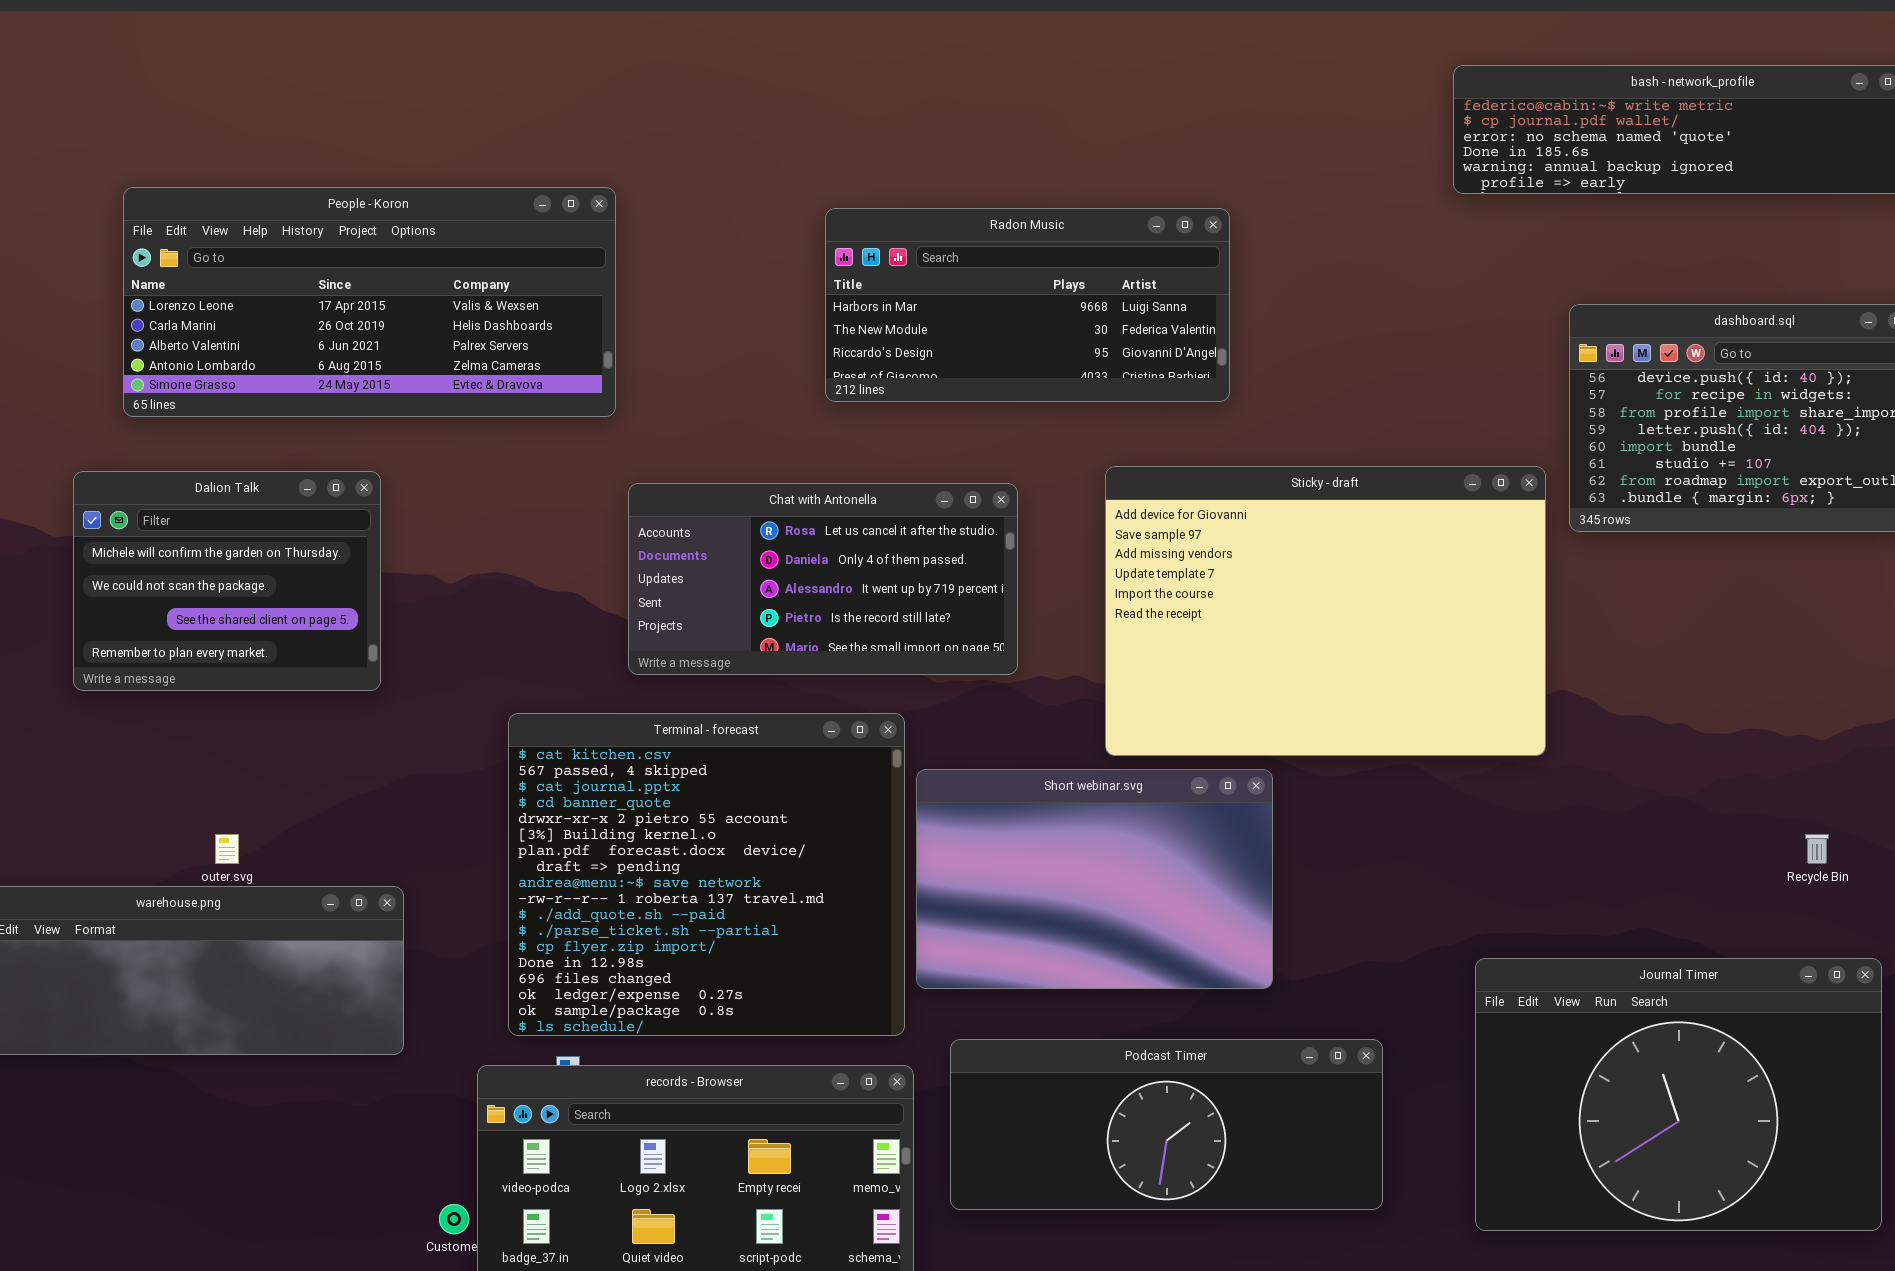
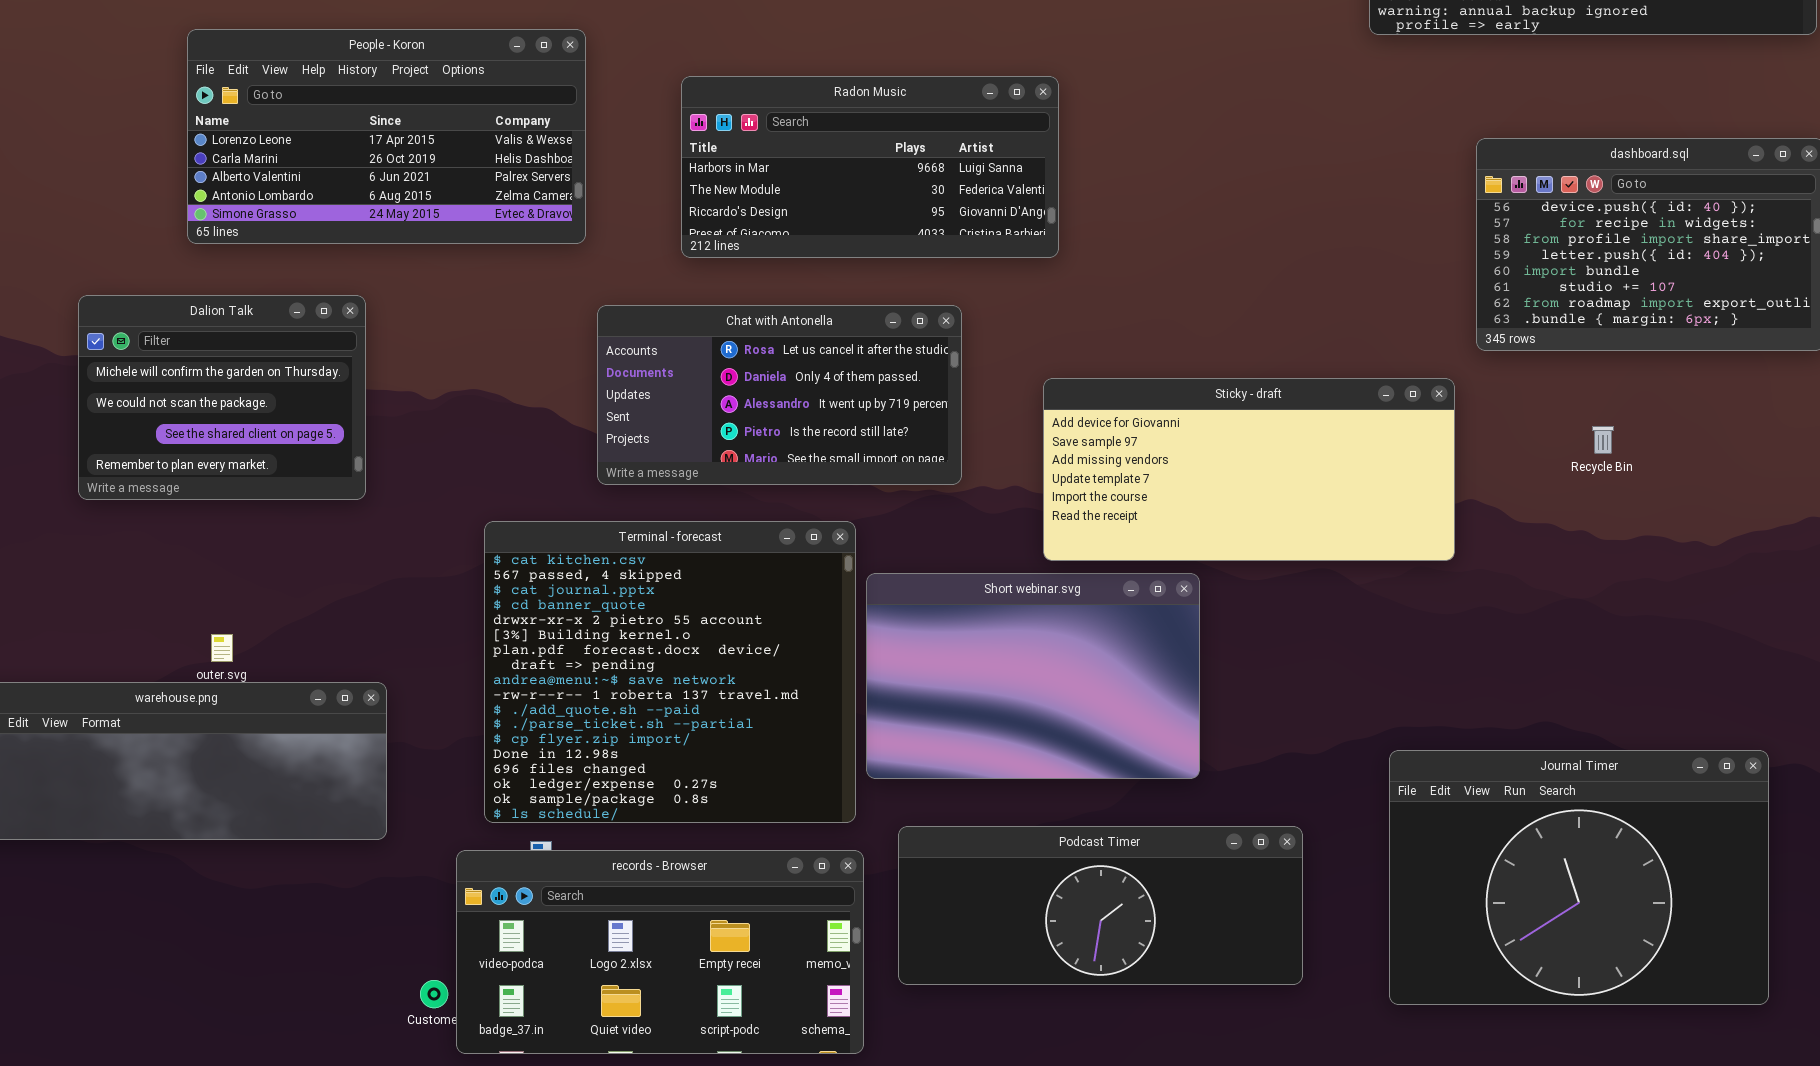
People - Koron: [123,187,616,417] -> [187,29,586,244], resized
Radon Music: [825,208,1230,402] -> [681,76,1059,258], moved
Sticky - draft: [1105,466,1546,756] -> [1043,378,1455,561], resized
Recycle Bin: [1805,834,1829,864] -> [1592,426,1614,454], moved

